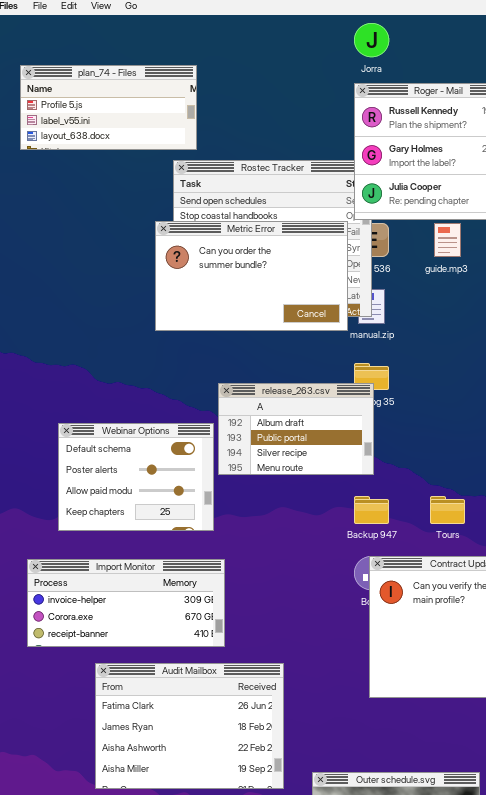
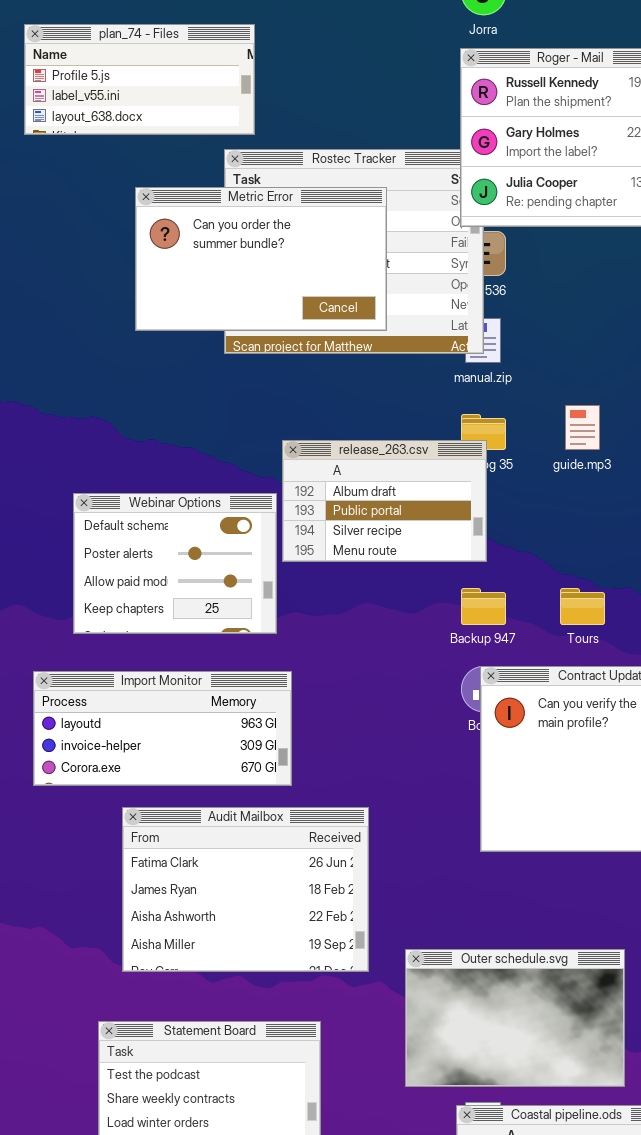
Metric Error: [155,221,348,331] -> [135,187,387,331], moved
guide.mp3: [434,223,461,257] -> [565,405,600,450], moved
Import Monitor: [27,559,225,647] -> [33,671,292,786], scrolled up 1 row

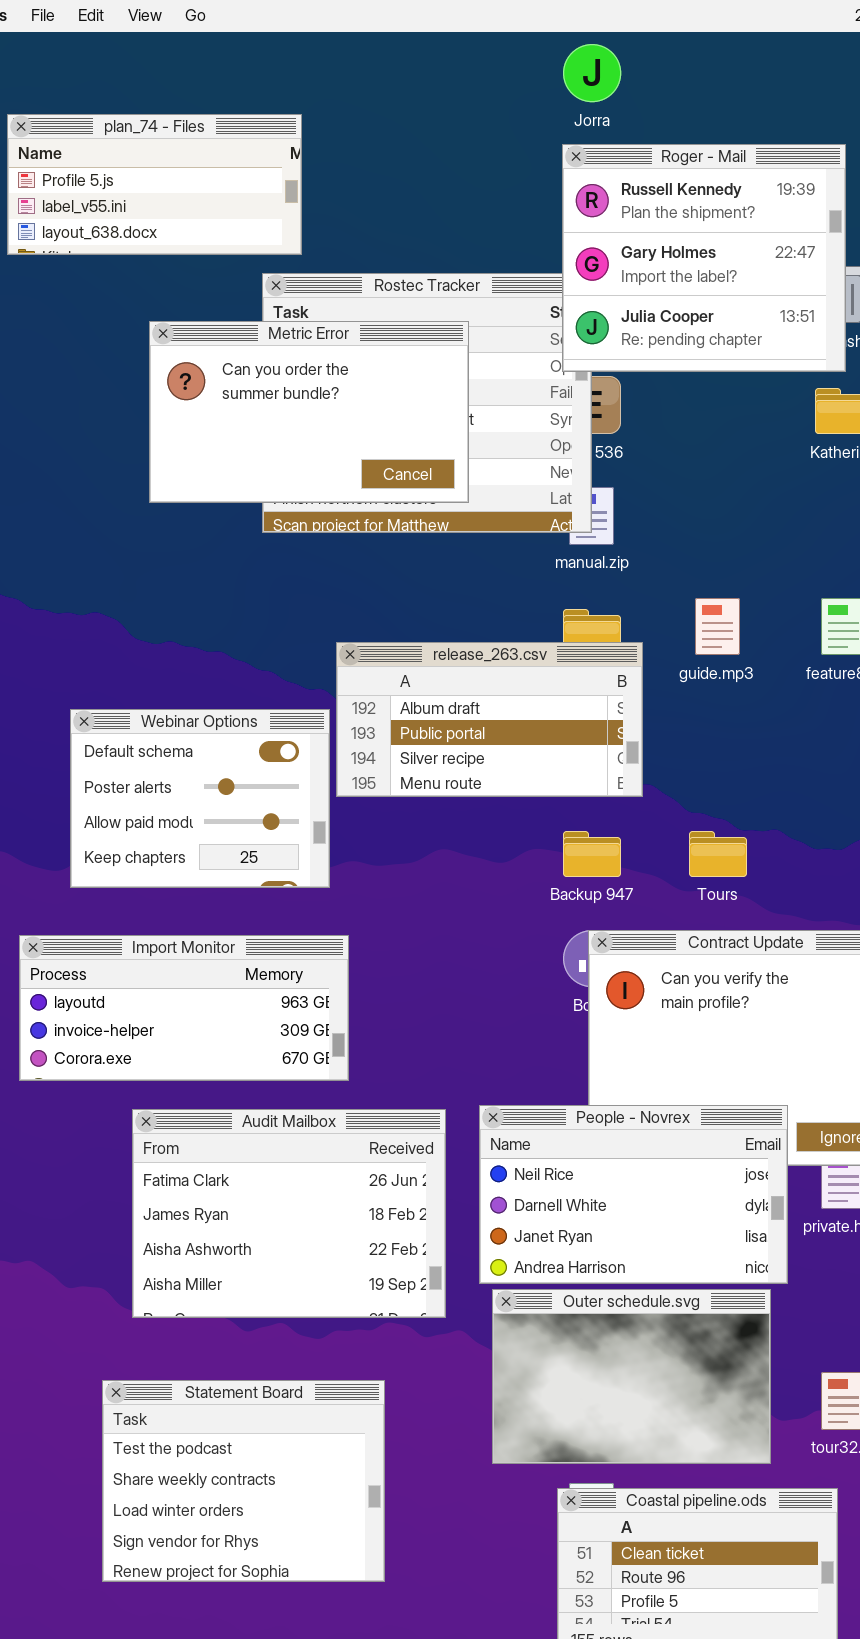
release_263.csv: [282,440,487,562] -> [336,642,643,797], resized
People - Novrex: none -> [479,1105,788,1284], opened

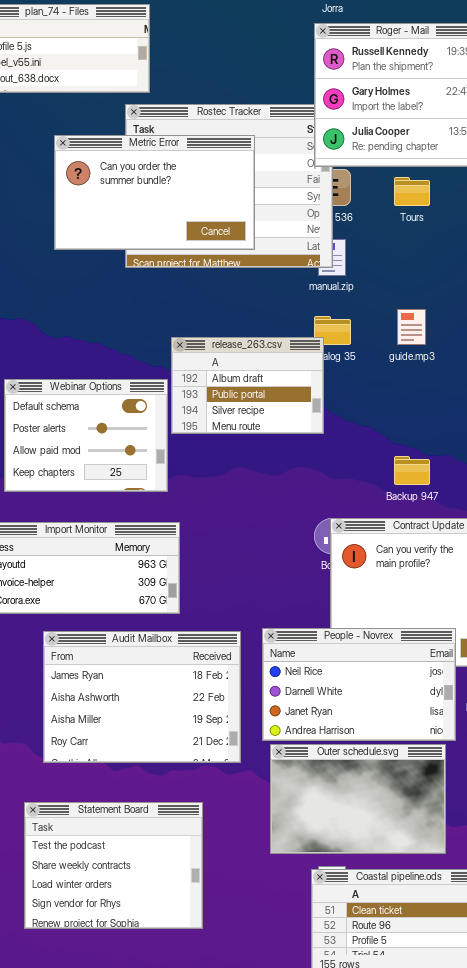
release_263.csv: [336,642,643,797] -> [171,337,324,434], resized
Backup 947: [563,831,621,877] -> [394,456,430,485], moved
Tours: [689,831,747,877] -> [394,177,430,206], moved
Audit Mailbox: [132,1109,446,1318] -> [43,631,241,763], scrolled down 1 row

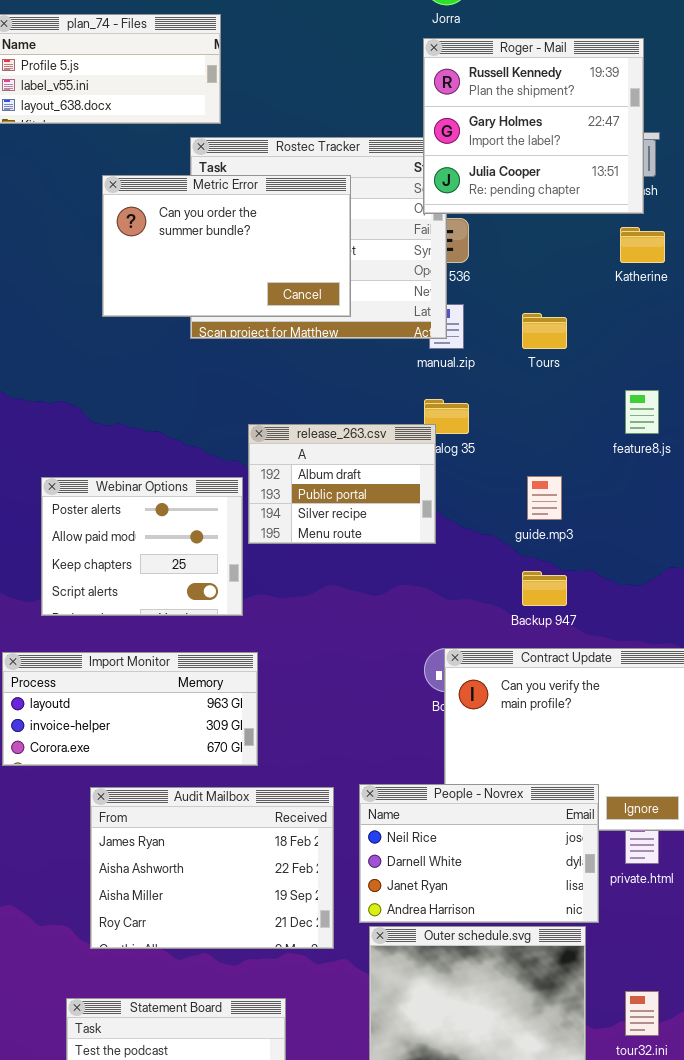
Tours: [394,177,430,206] -> [522,313,567,349], moved
guide.mp3: [397,309,426,345] -> [527,476,562,520], moved
Webinar Options: [4,379,168,492] -> [41,477,243,616], scrolled down 1 row

